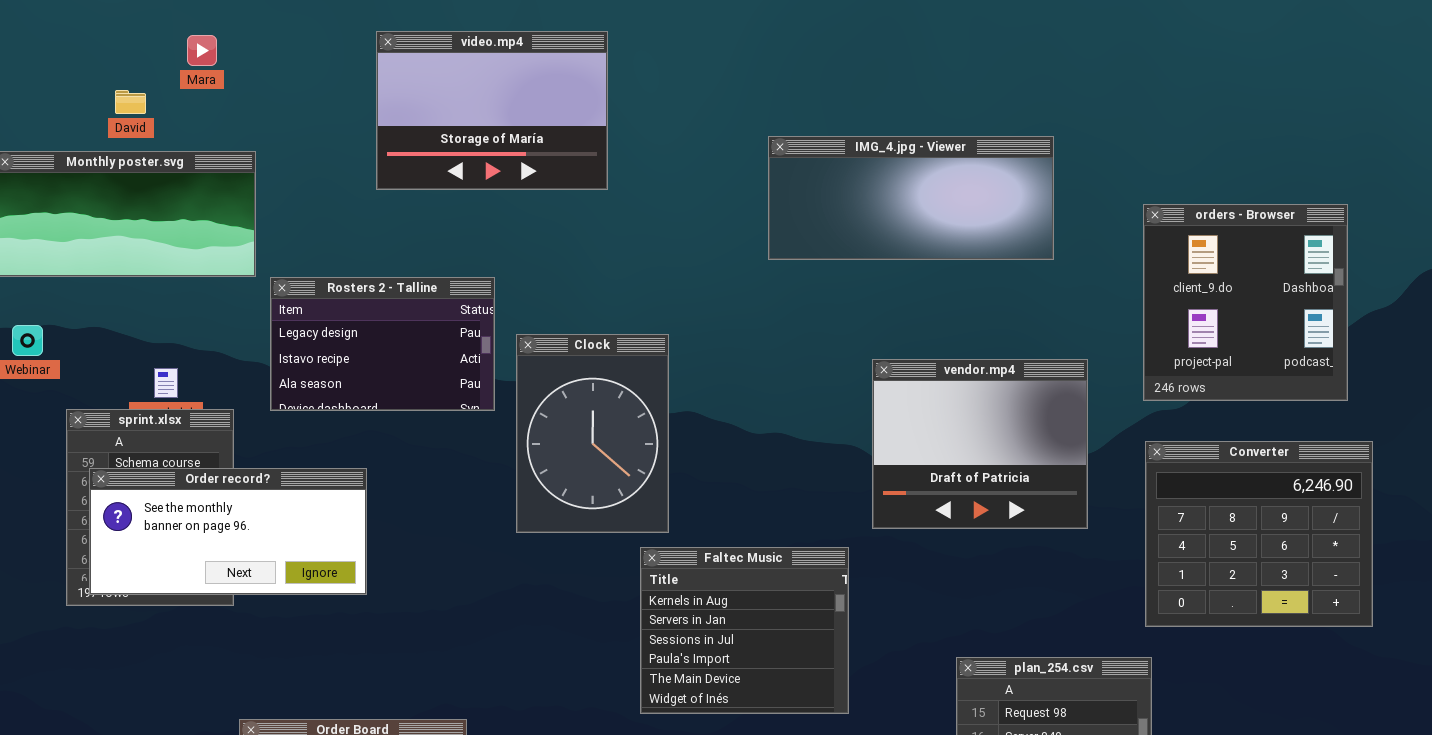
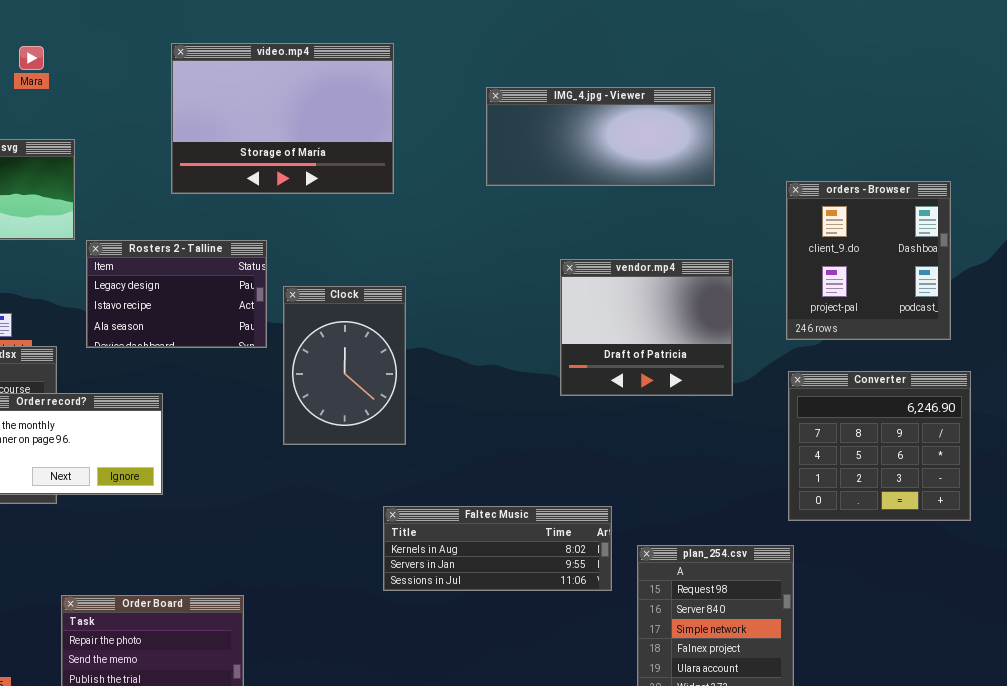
video.mp4: [376,31,608,190] -> [171,43,394,194], resized
IMG_4.jpg - Viewer: [768,136,1054,260] -> [486,87,715,186], moved
vendor.mp4: [872,359,1088,529] -> [560,259,733,396], moved
Faltec Music: [640,547,849,714] -> [383,506,612,591], resized

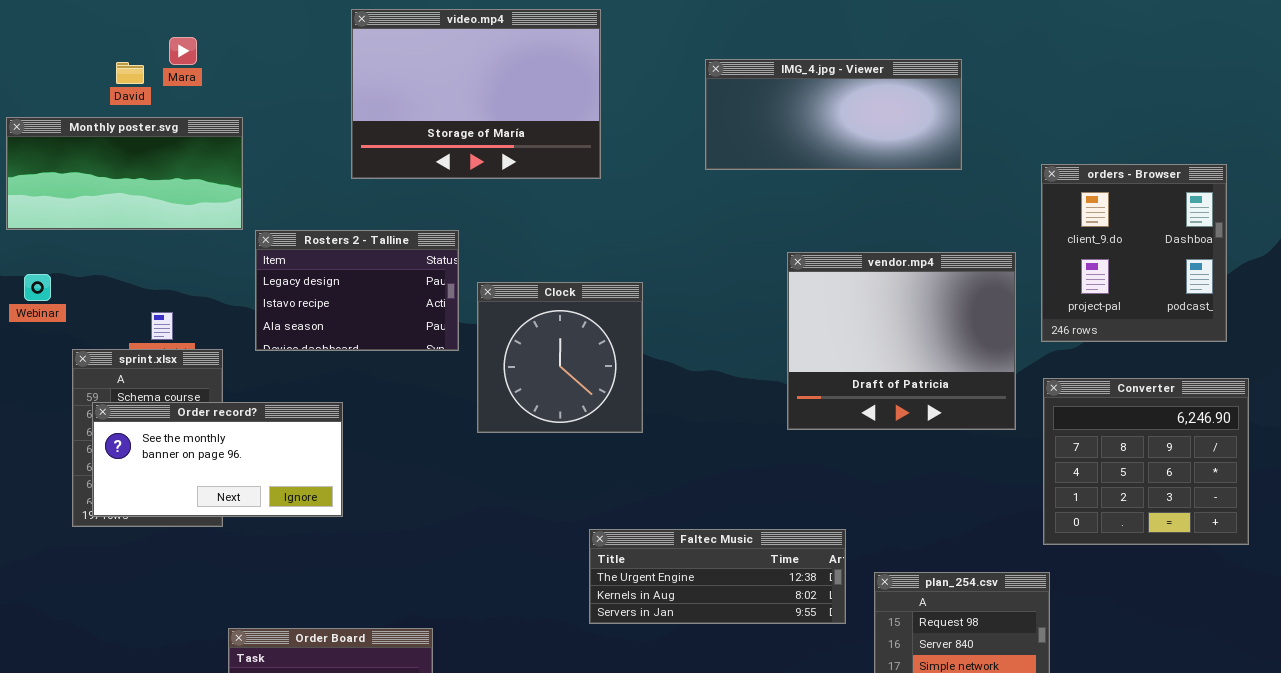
Mara: [19,46,44,70] -> [169,37,197,65], moved
vendor.mp4: [560,259,733,396] -> [787,252,1016,430], resized
Clock: [283,286,406,445] -> [477,282,643,433], resized
Faltec Music: [383,506,612,591] -> [589,529,846,624], scrolled up 1 row

